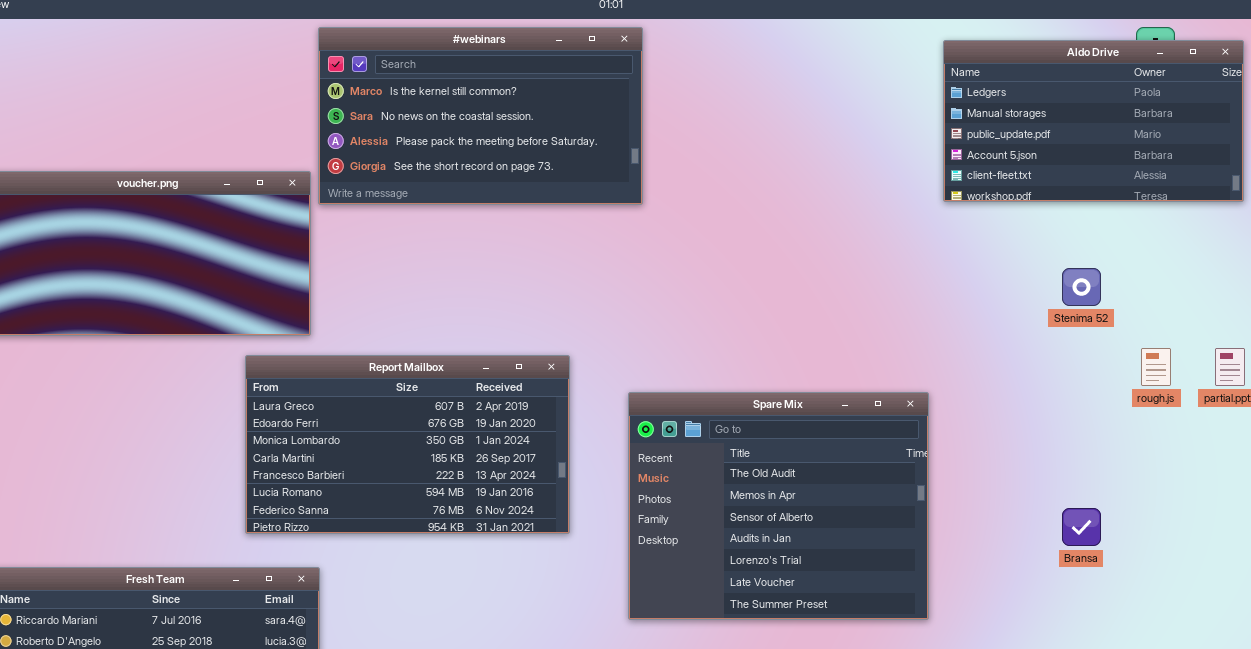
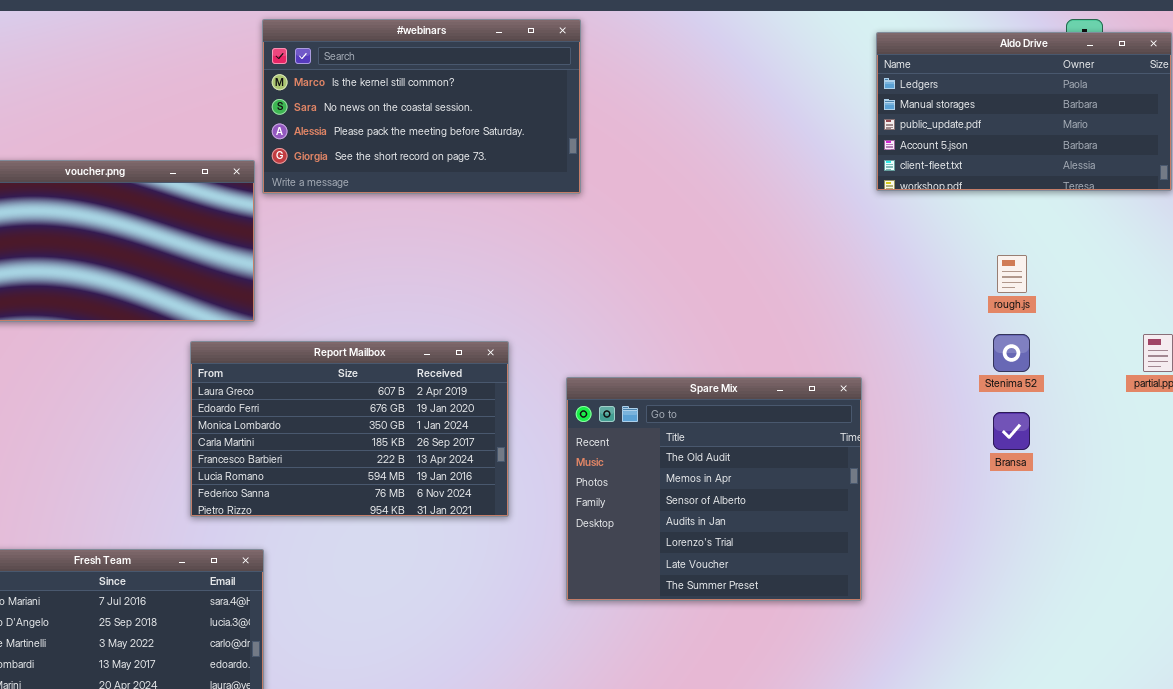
Stenima 52: [1062,268,1101,306] -> [993,334,1030,372], moved
rough.js: [1141,348,1171,386] -> [997,255,1027,293], moved
Bransa: [1062,508,1101,546] -> [993,412,1030,450], moved

